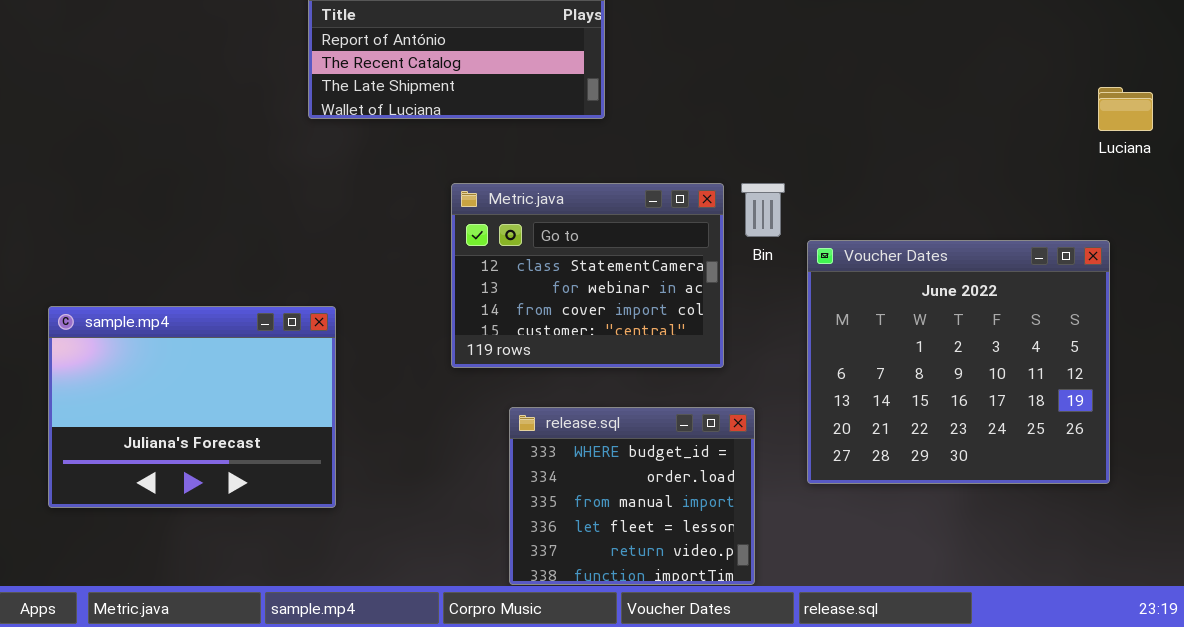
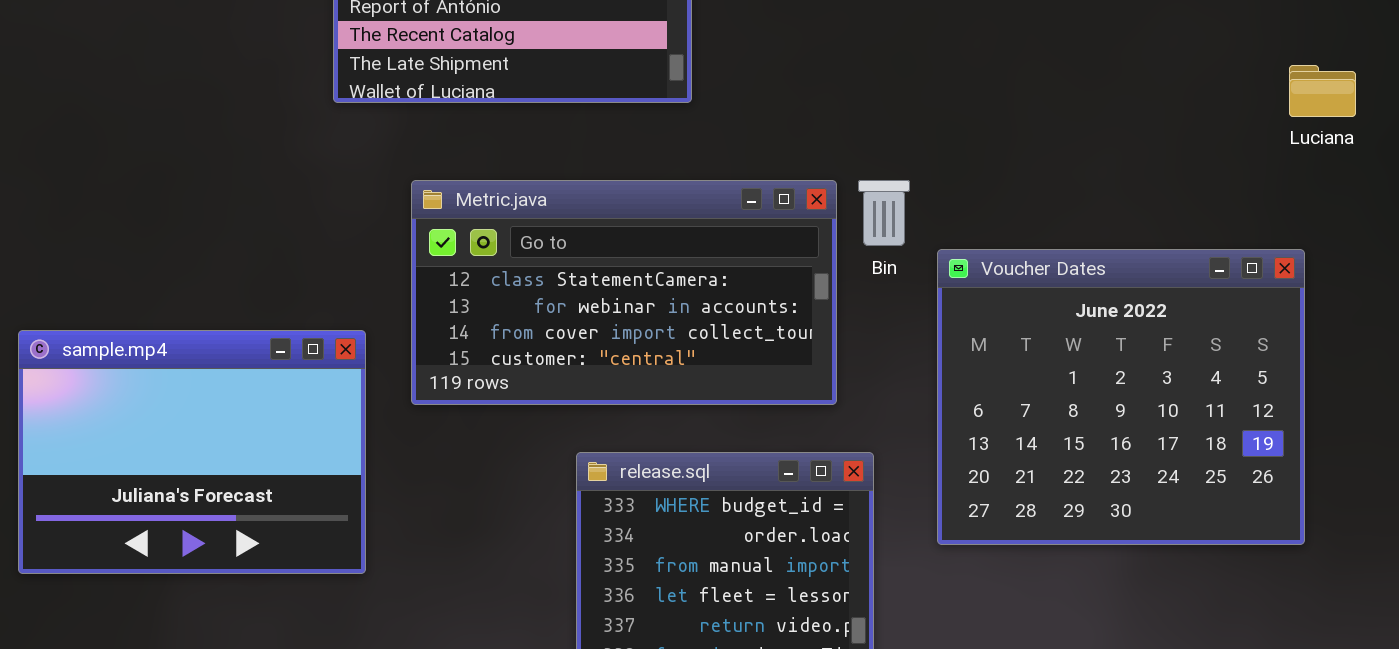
Metric.java: [451,183,724,368] -> [411,180,837,405], resized

